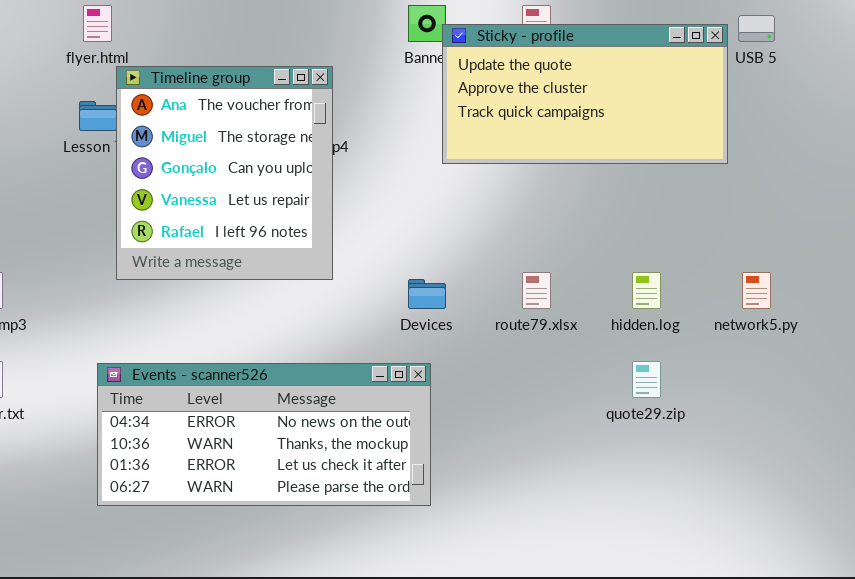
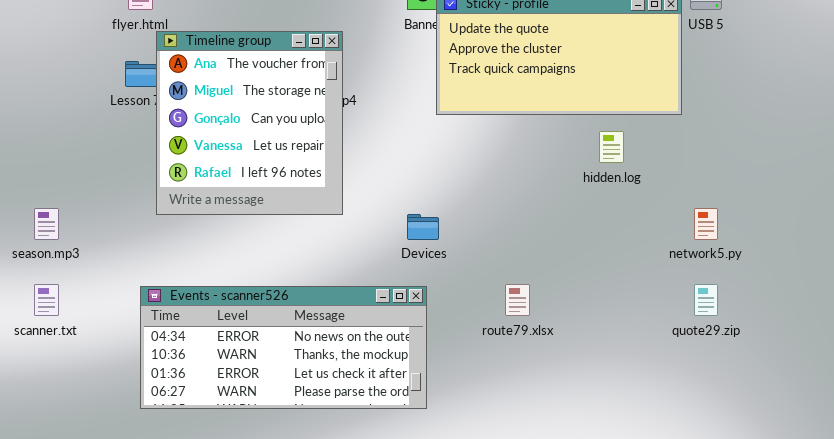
route79.xlsx: [522,272,551,309] -> [505,284,530,316], moved
hidden.log: [632,272,661,309] -> [599,131,624,163], moved
quote29.zip: [632,361,661,398] -> [694,284,718,316], moved

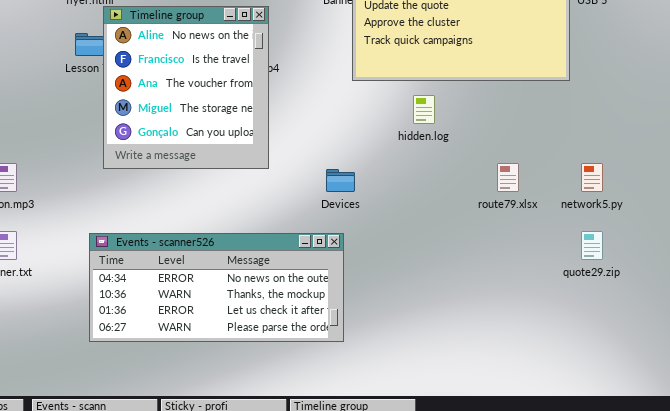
Timeline group: [156,31,343,215] -> [103,6,269,169], scrolled up 2 rows
hidden.log: [599,131,624,163] -> [413,95,435,124], moved
route79.xlsx: [505,284,530,316] -> [497,163,519,192], moved

